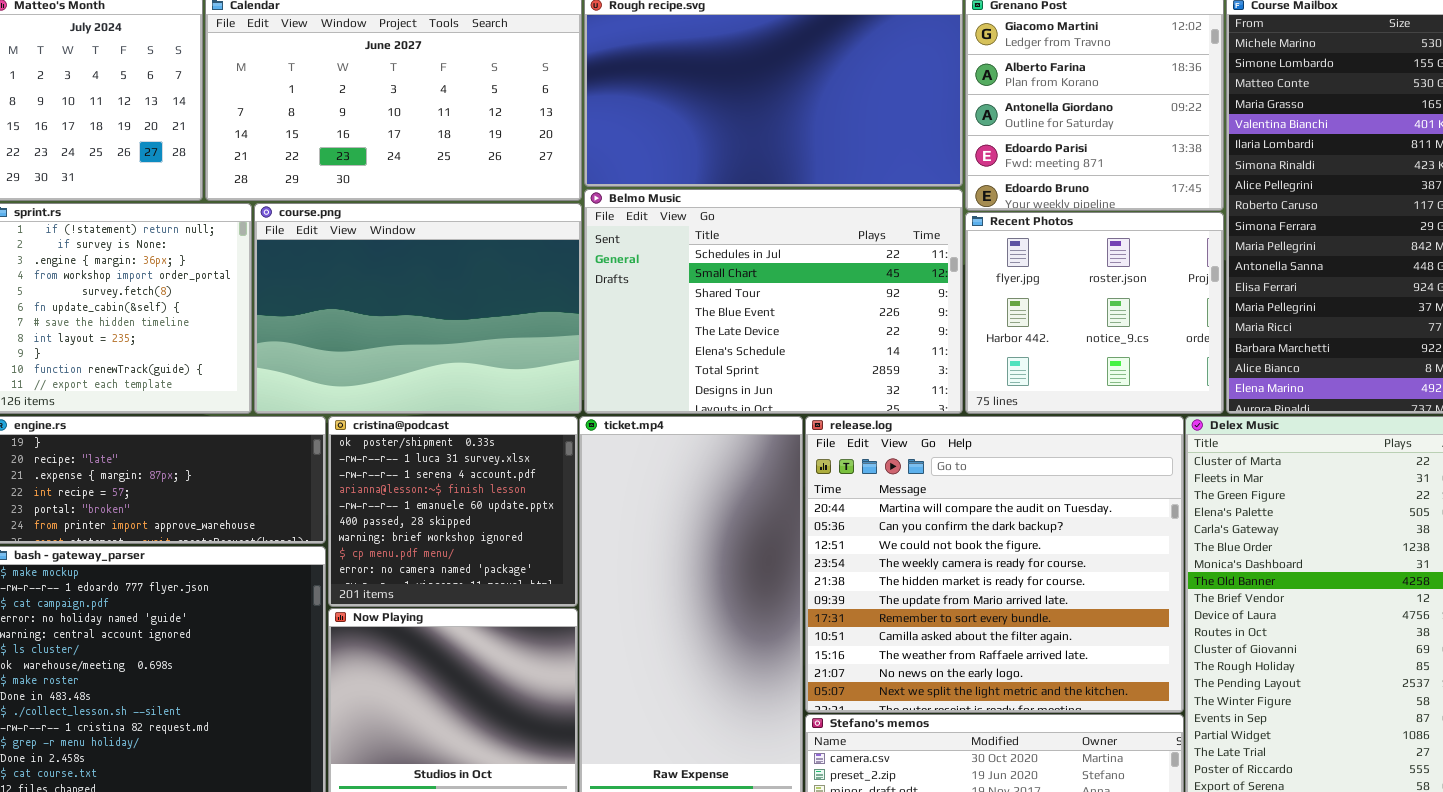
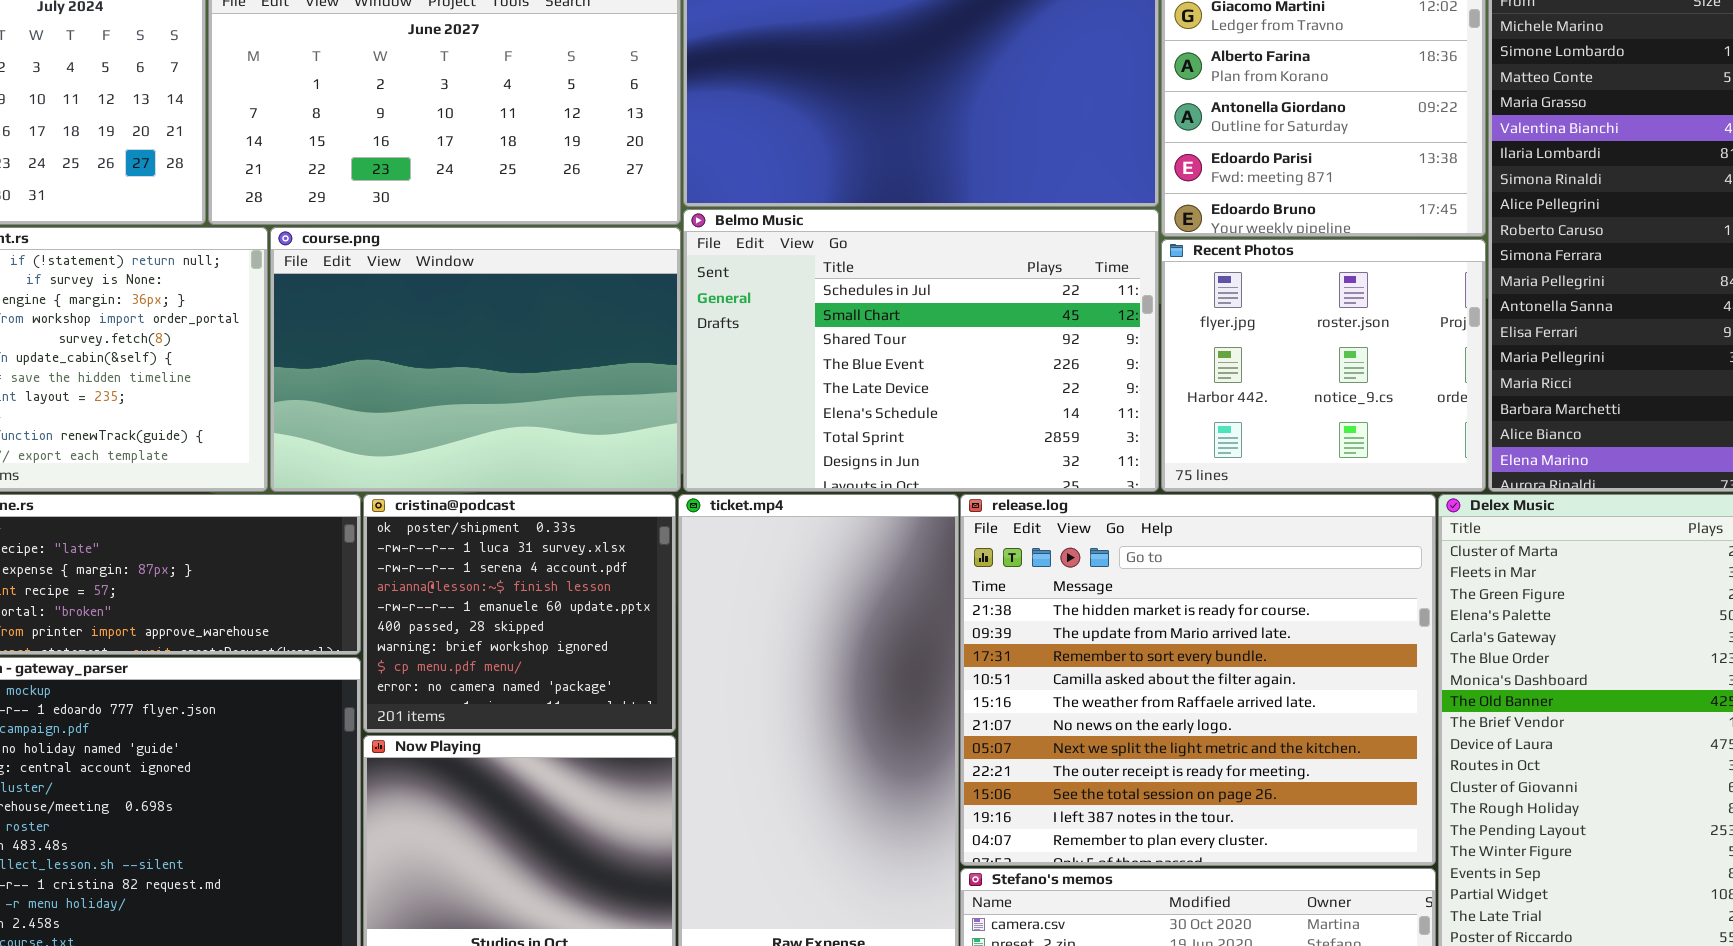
release.log: [805,416,1184,713] -> [960,494,1436,866], scrolled down 4 rows

